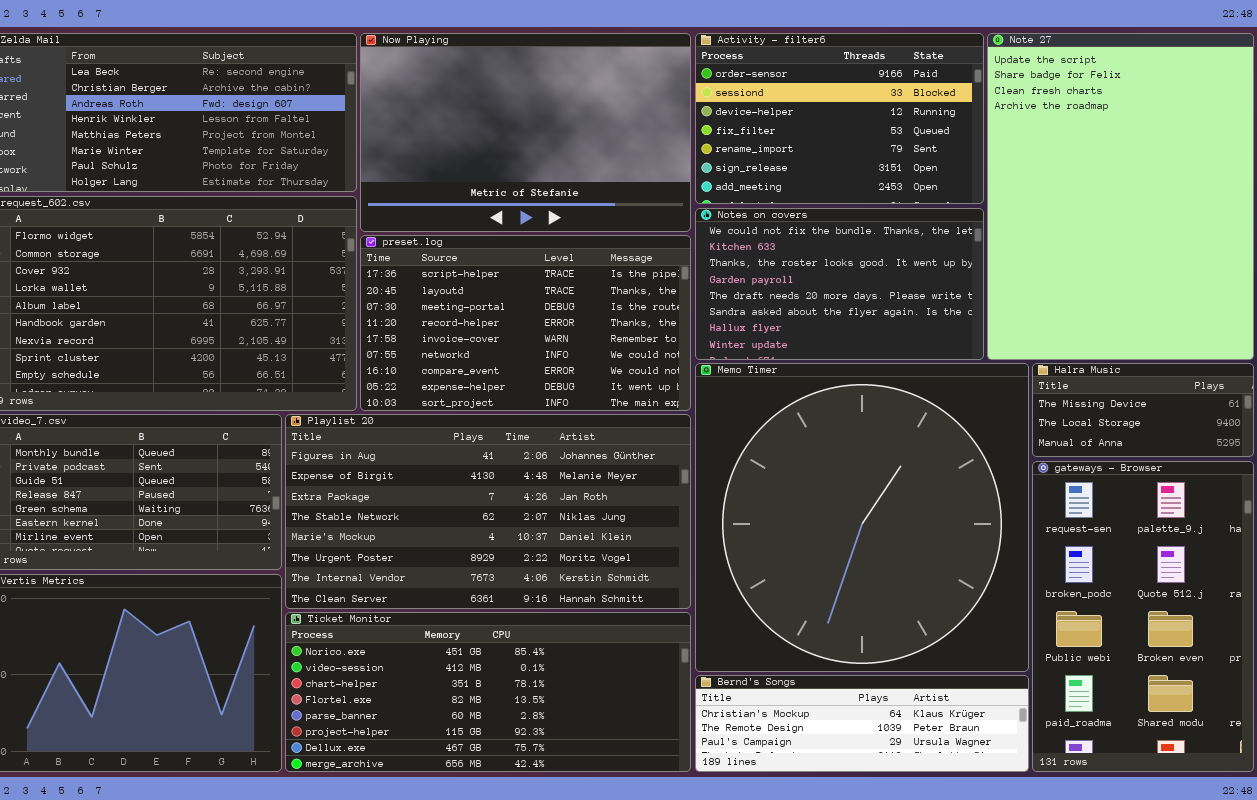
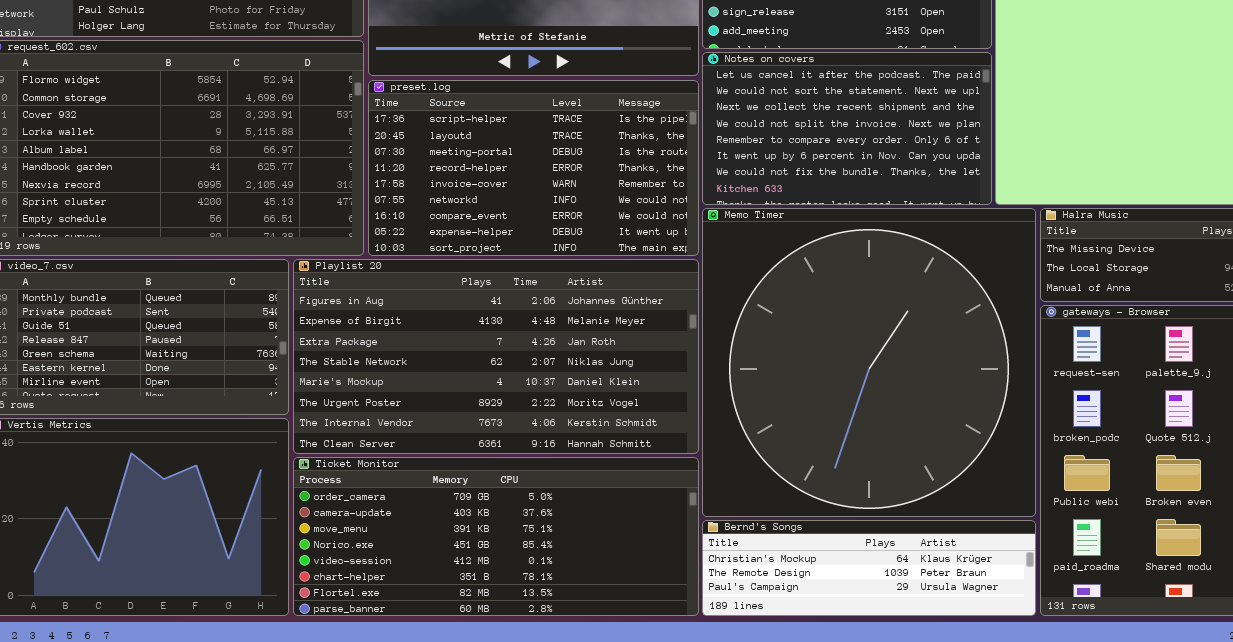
Notes on covers: [695,208,984,360] -> [702,52,992,205], scrolled up 6 rows
Ticket Monitor: [285,612,691,772] -> [293,457,699,616], scrolled up 3 rows

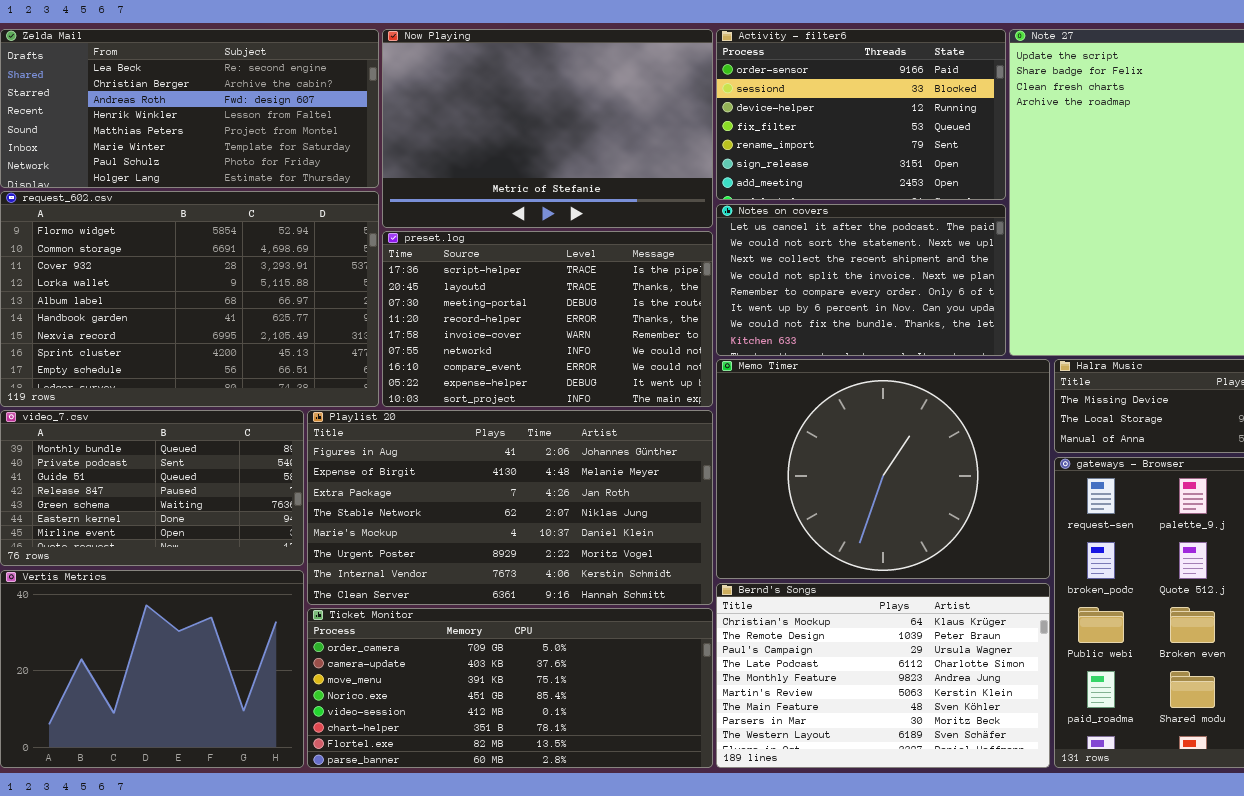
Memo Timer: [702,208,1036,517] -> [716,359,1050,579], resized
Bernd's Songs: [702,520,1036,616] -> [716,583,1050,768], resized

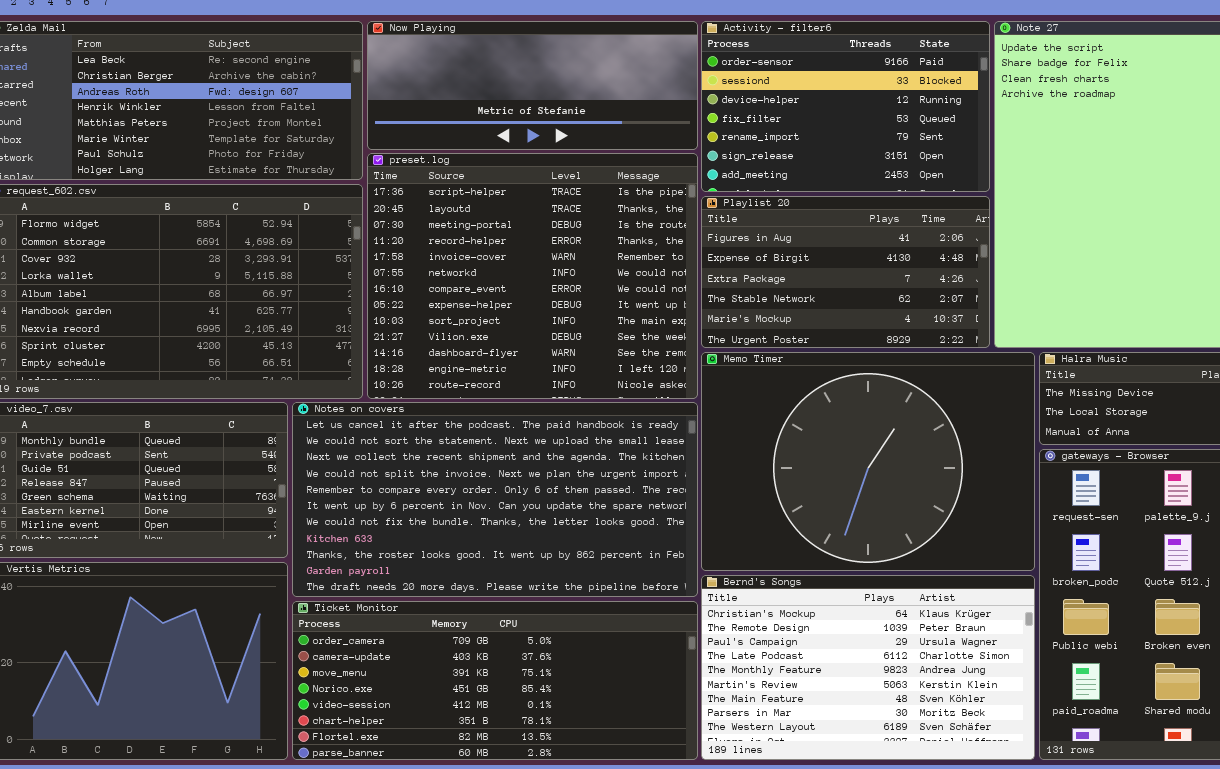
Now Playing: [382,29,713,228] -> [367,21,698,150], resized
Notes on covers: [716,204,1006,356] -> [292,402,698,597], moved, resized
preset.log: [382,231,713,407] -> [367,153,698,399], resized
Playlist 20: [307,410,713,605] -> [701,196,990,348], moved, resized

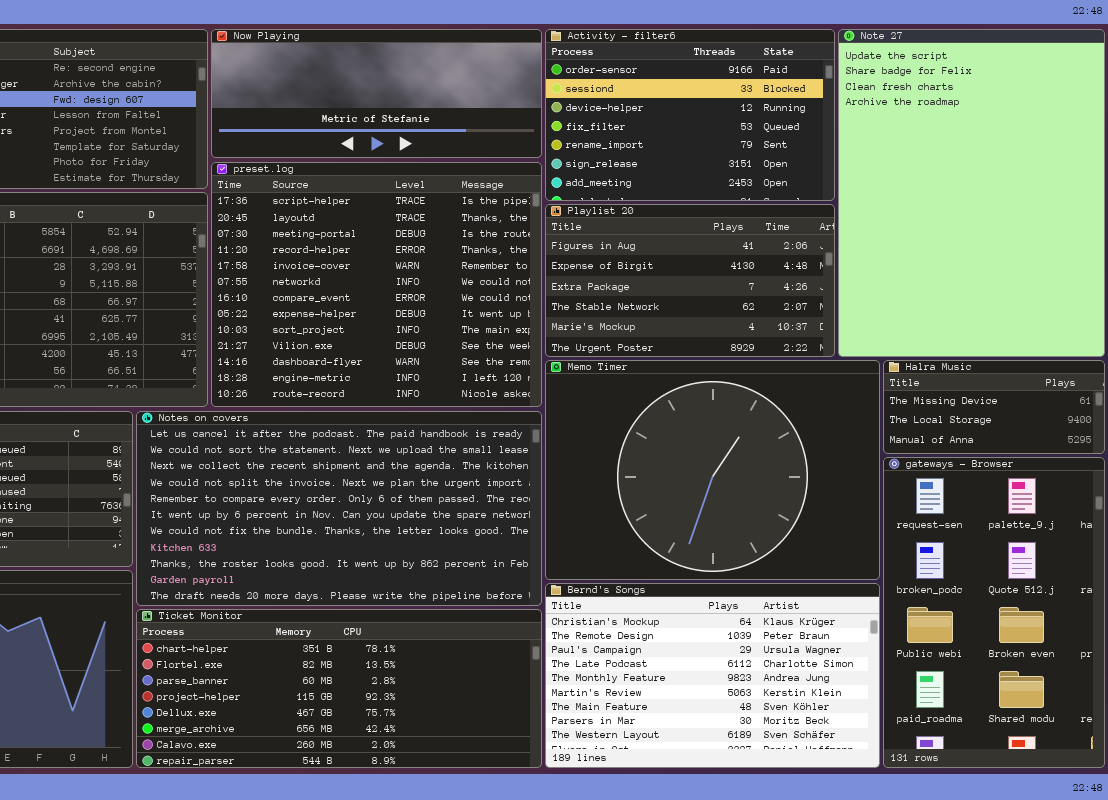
Ticket Monitor: [292,601,698,760] -> [136,609,542,768], scrolled down 5 rows

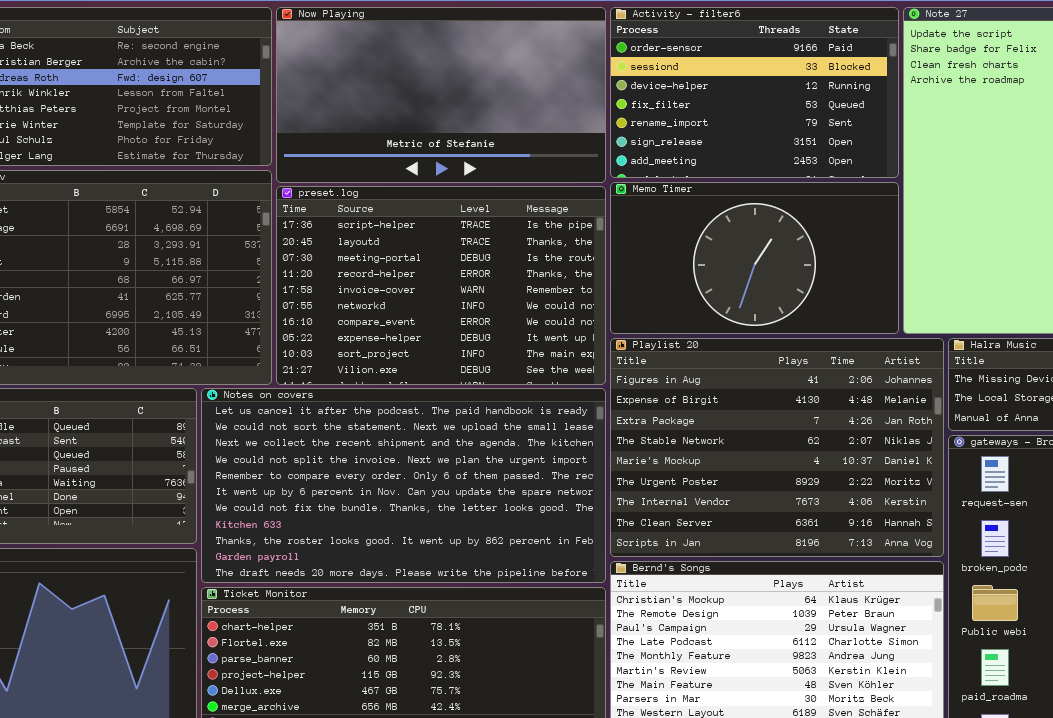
Now Playing: [211,29,542,158] -> [276,7,606,183], resized
preset.log: [211,162,542,407] -> [276,186,606,385], resized
Playlist 20: [545,204,835,357] -> [610,338,944,557], moved, resized
Memo Timer: [545,360,880,580] -> [610,182,899,334], moved, resized

